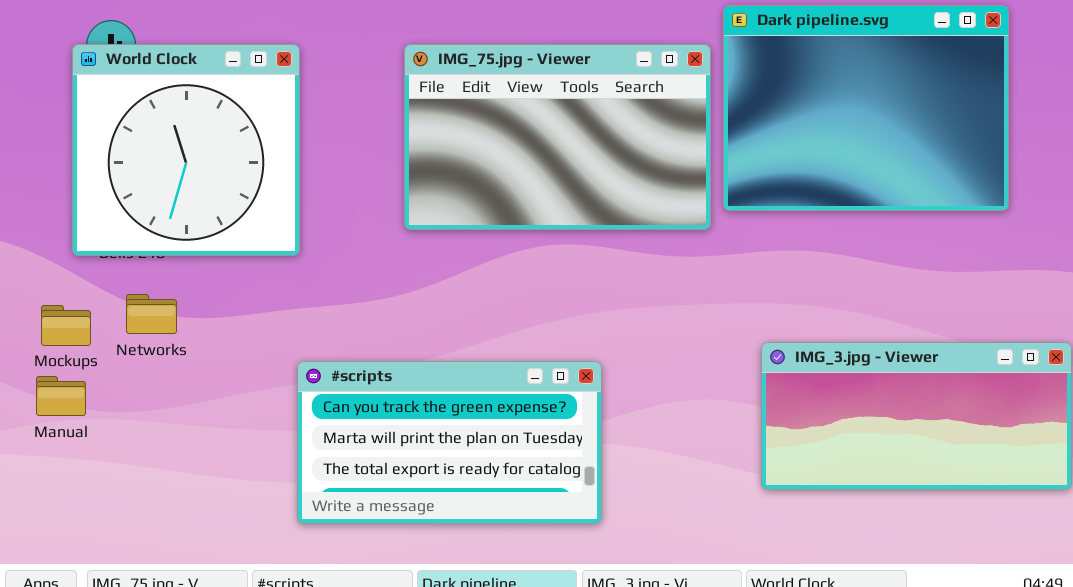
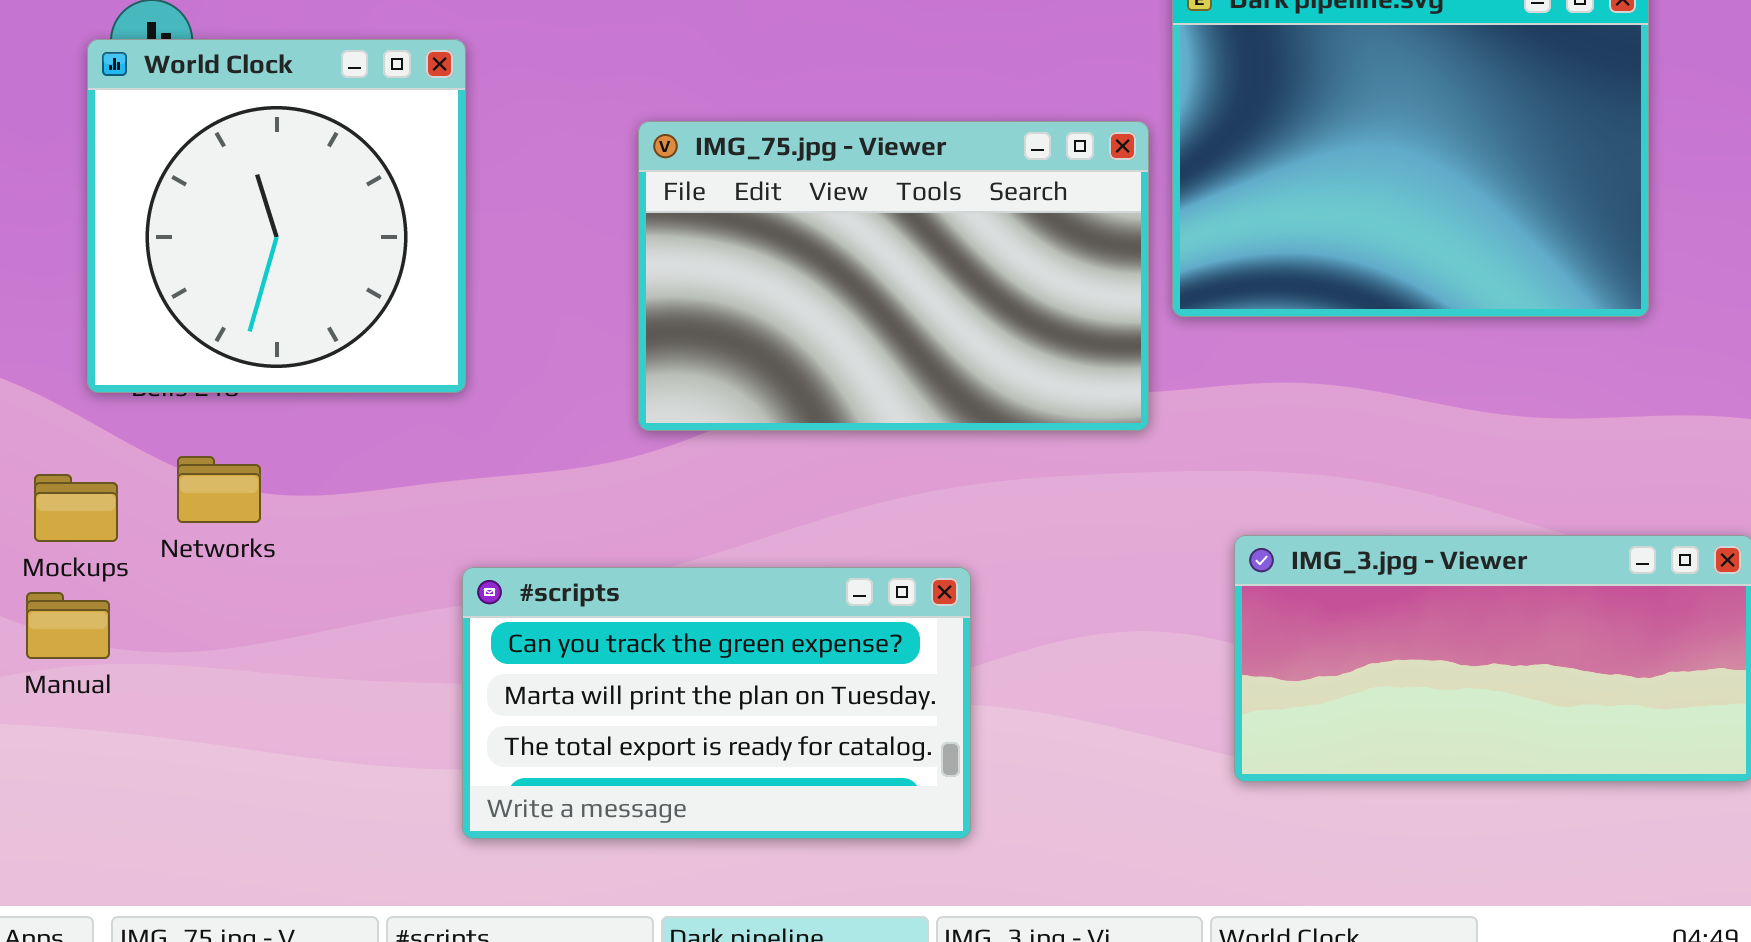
IMG_75.jpg - Viewer: [404,44,711,230] -> [638,121,1149,431], moved

